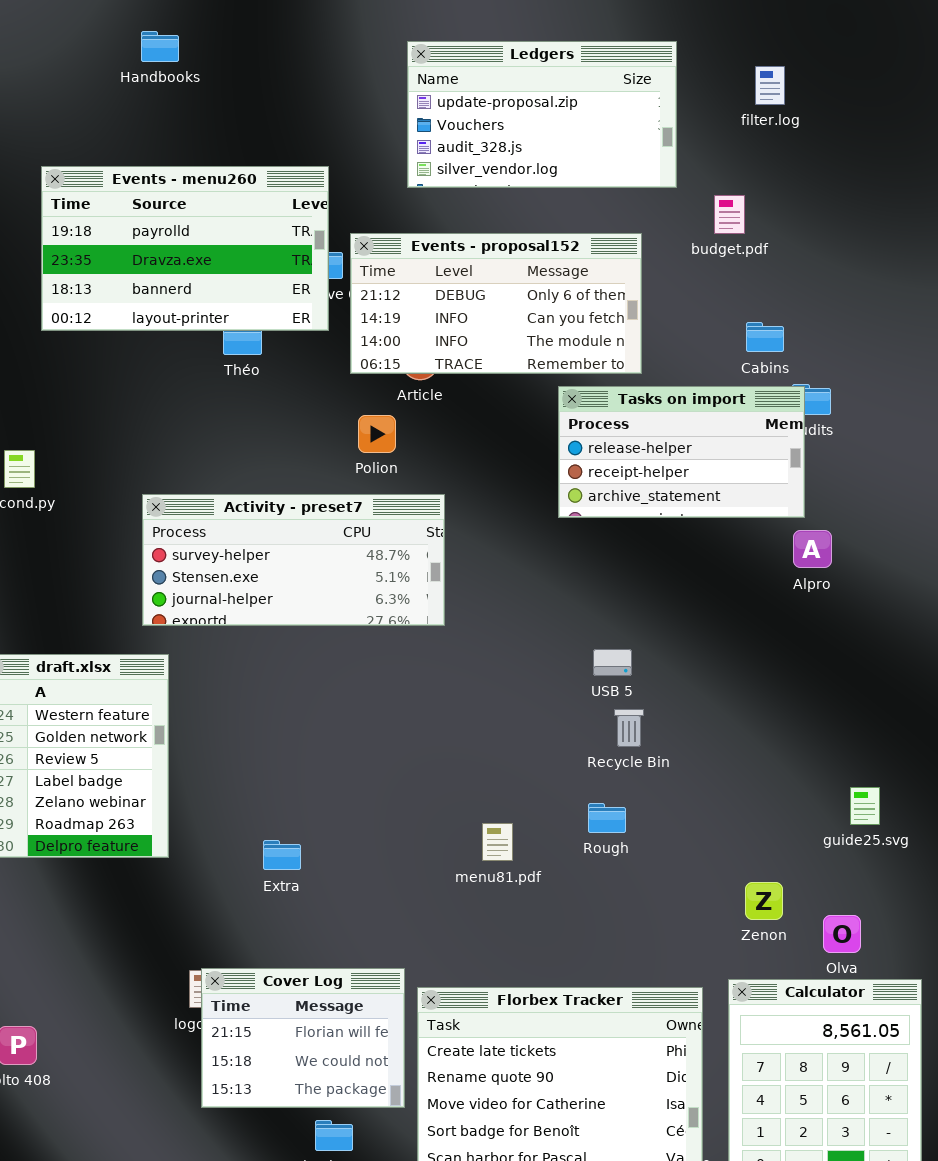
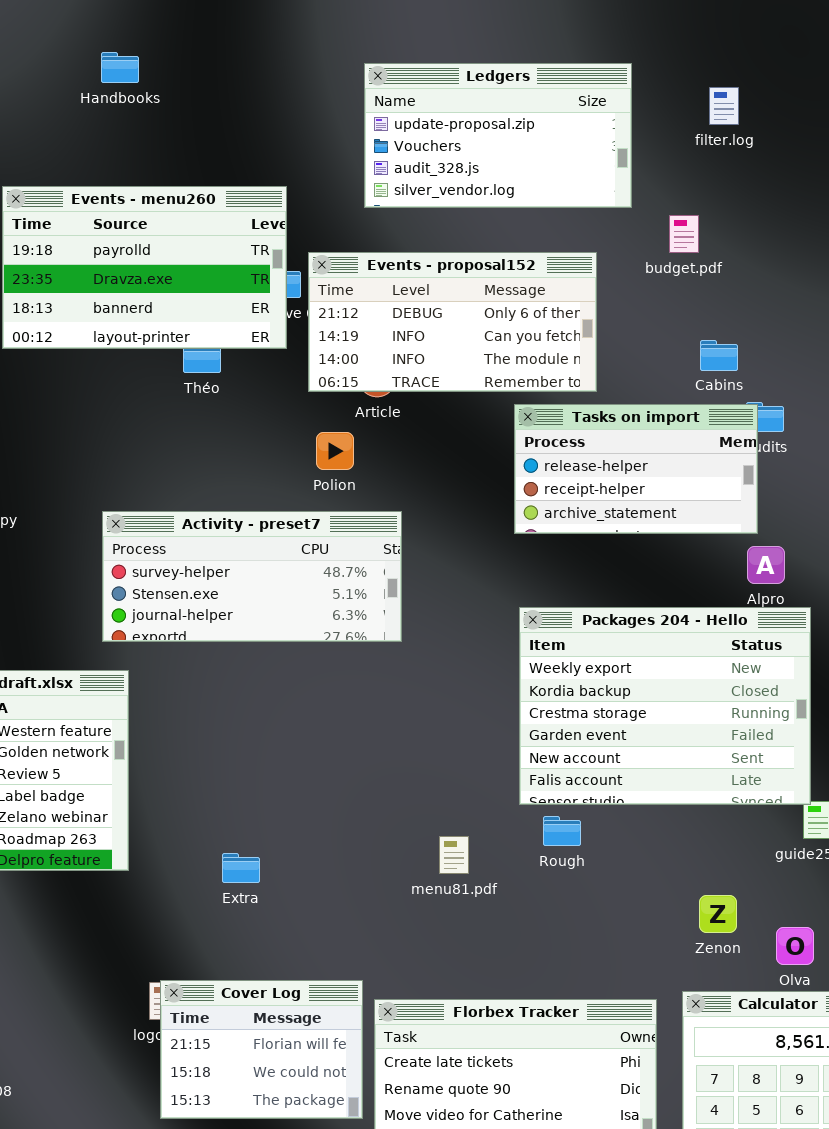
Packages 204 - Hello: none -> [519,607,811,805], opened

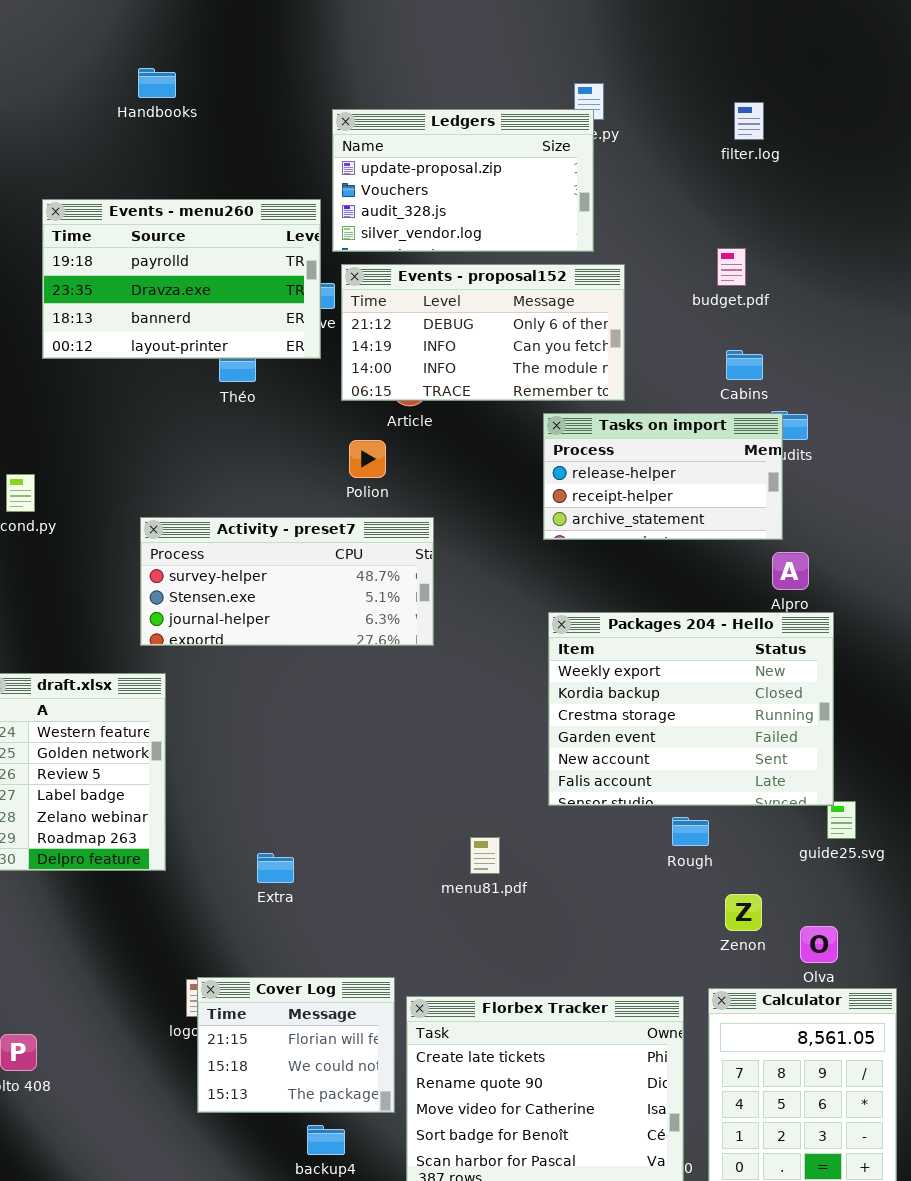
Ledgers: [364,63,632,208] -> [332,109,594,252], moved
budget.pdf: [669,215,699,253] -> [717,248,746,286], moved
Rough: [543,816,581,846] -> [672,817,709,846], moved

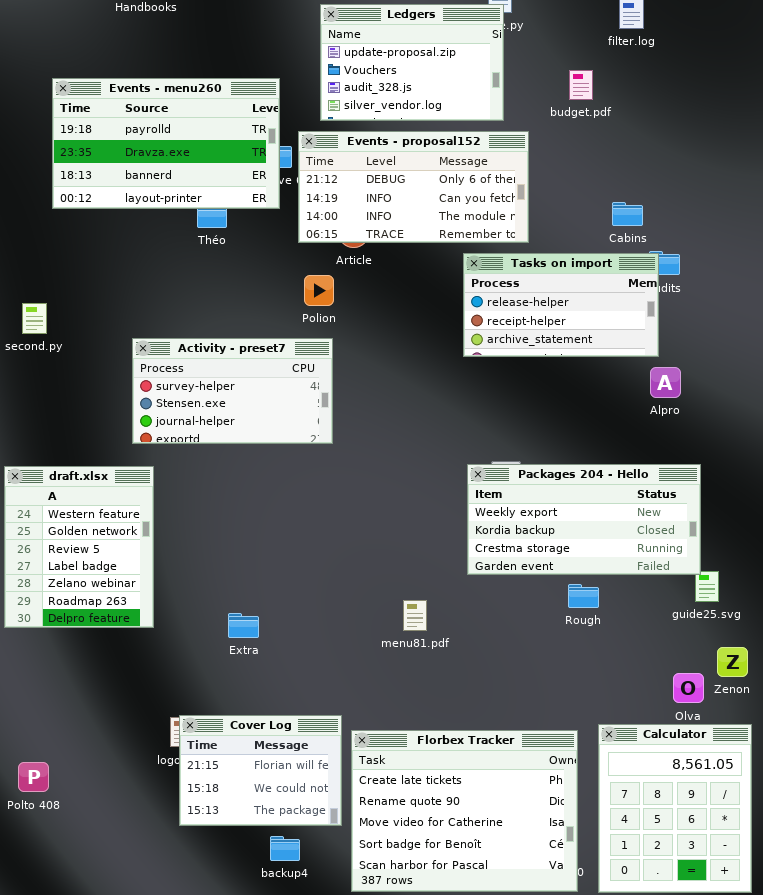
Ledgers: [332,109,594,252] -> [320,4,504,121], resized
budget.pdf: [717,248,746,286] -> [569,70,593,100], moved
Activity - preset7: [140,517,434,646] -> [132,338,333,444], resized
Packages 204 - Hello: [548,612,834,806] -> [467,464,701,575], resized
Zenon: [725,894,762,931] -> [717,647,748,677], moved

